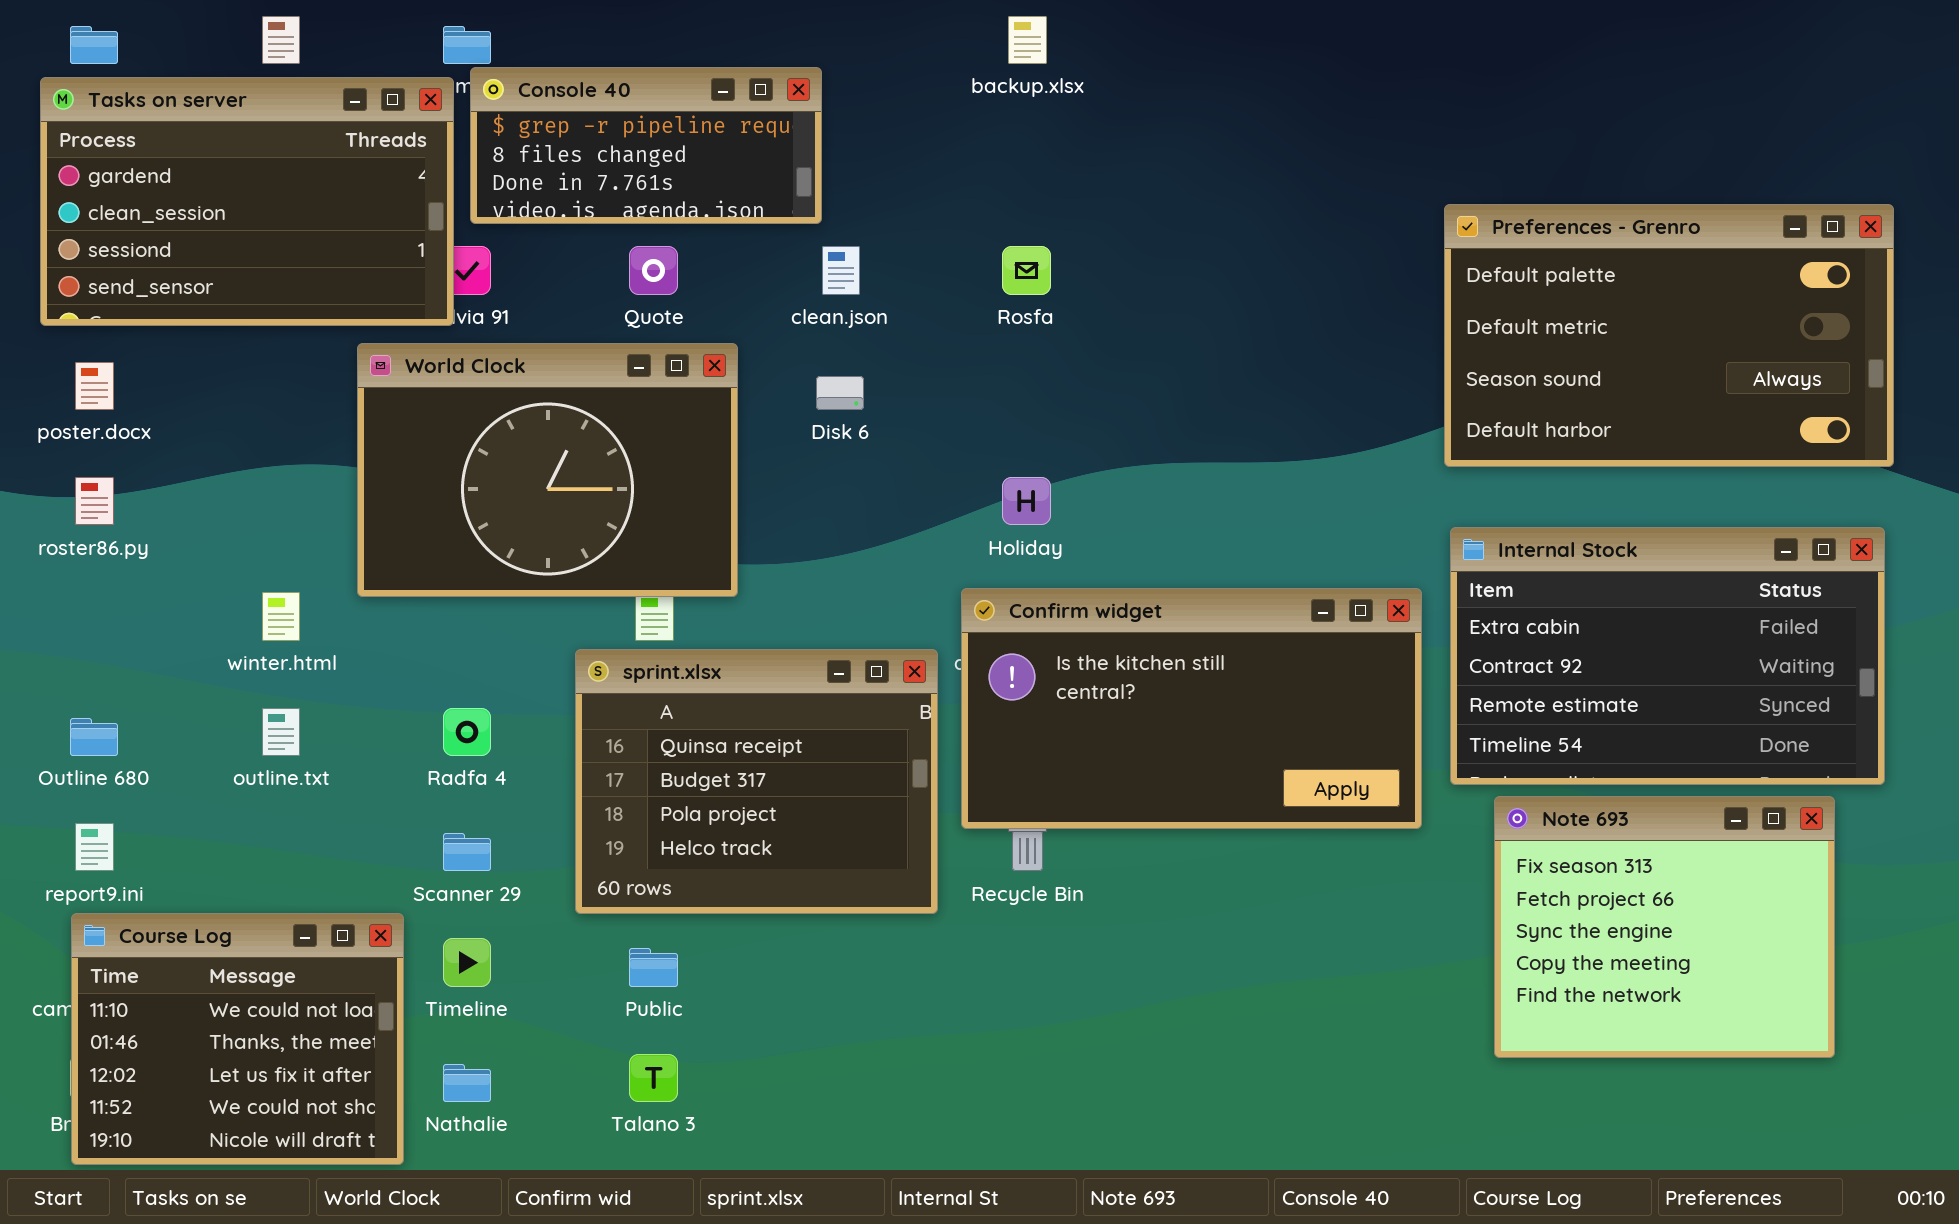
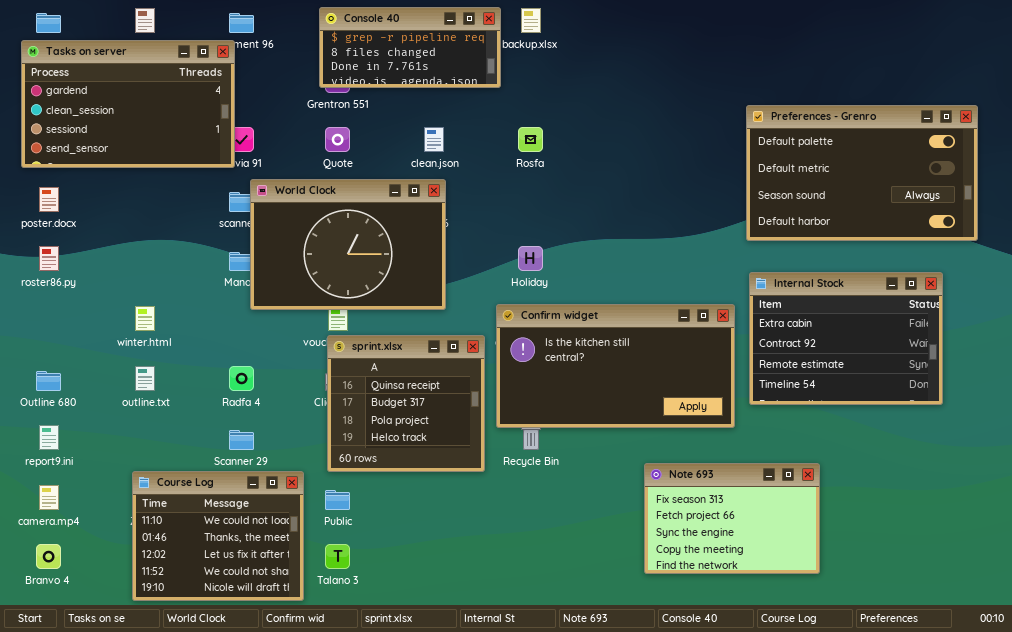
Console 40: [470,67,822,224] -> [319,7,501,88], moved
World Clock: [357,343,738,597] -> [250,179,446,310], moved
Internal Stock: [1450,527,1885,785] -> [749,272,943,405], resized
sprint.xlsx: [575,649,938,914] -> [327,335,485,472], resized
Note 693: [1494,796,1835,1058] -> [644,463,820,574], moved, resized
Course Log: [71,913,404,1165] -> [132,471,304,601], moved

